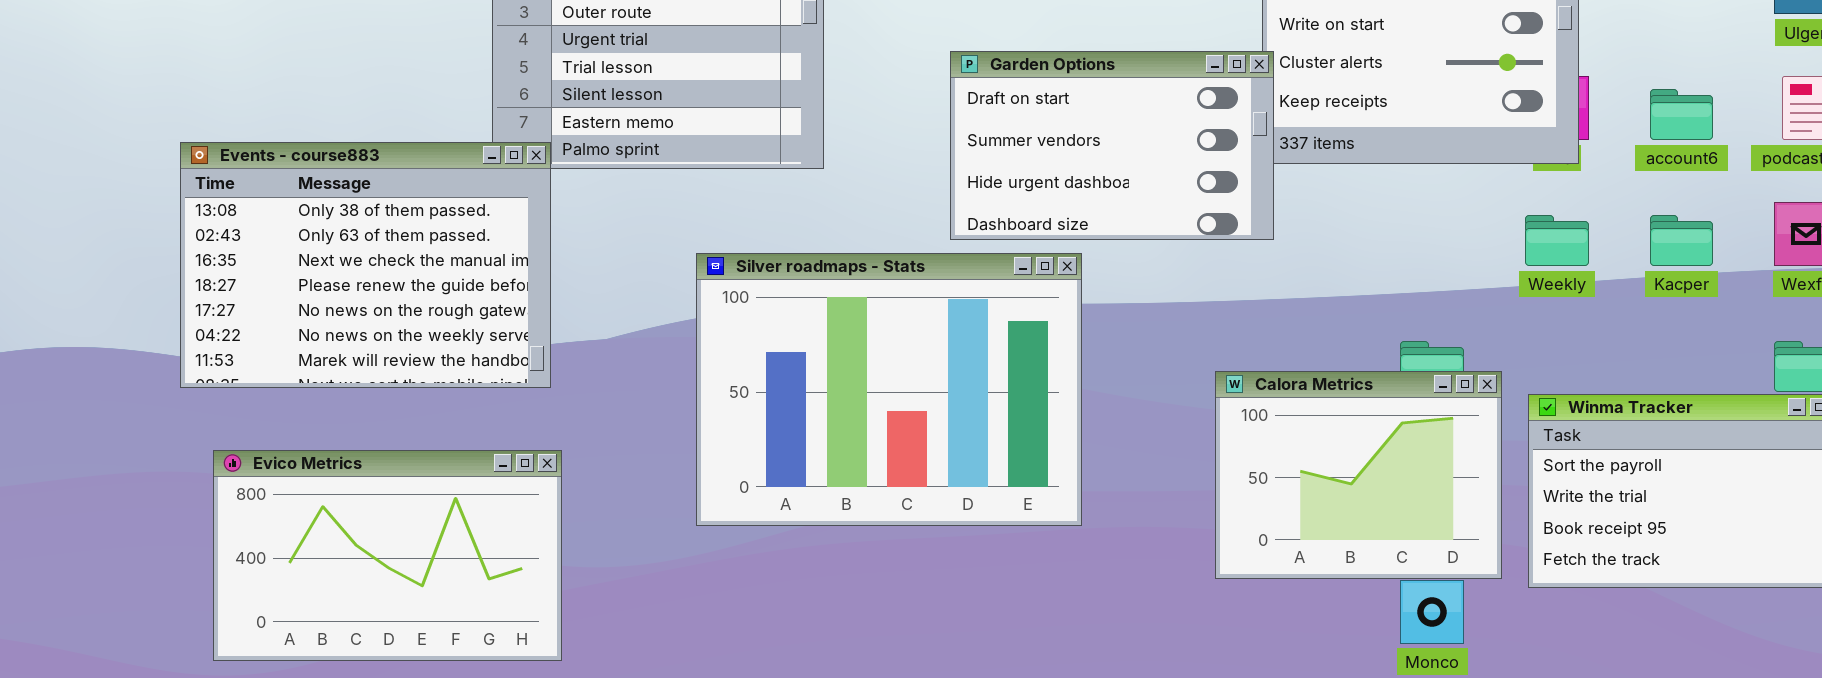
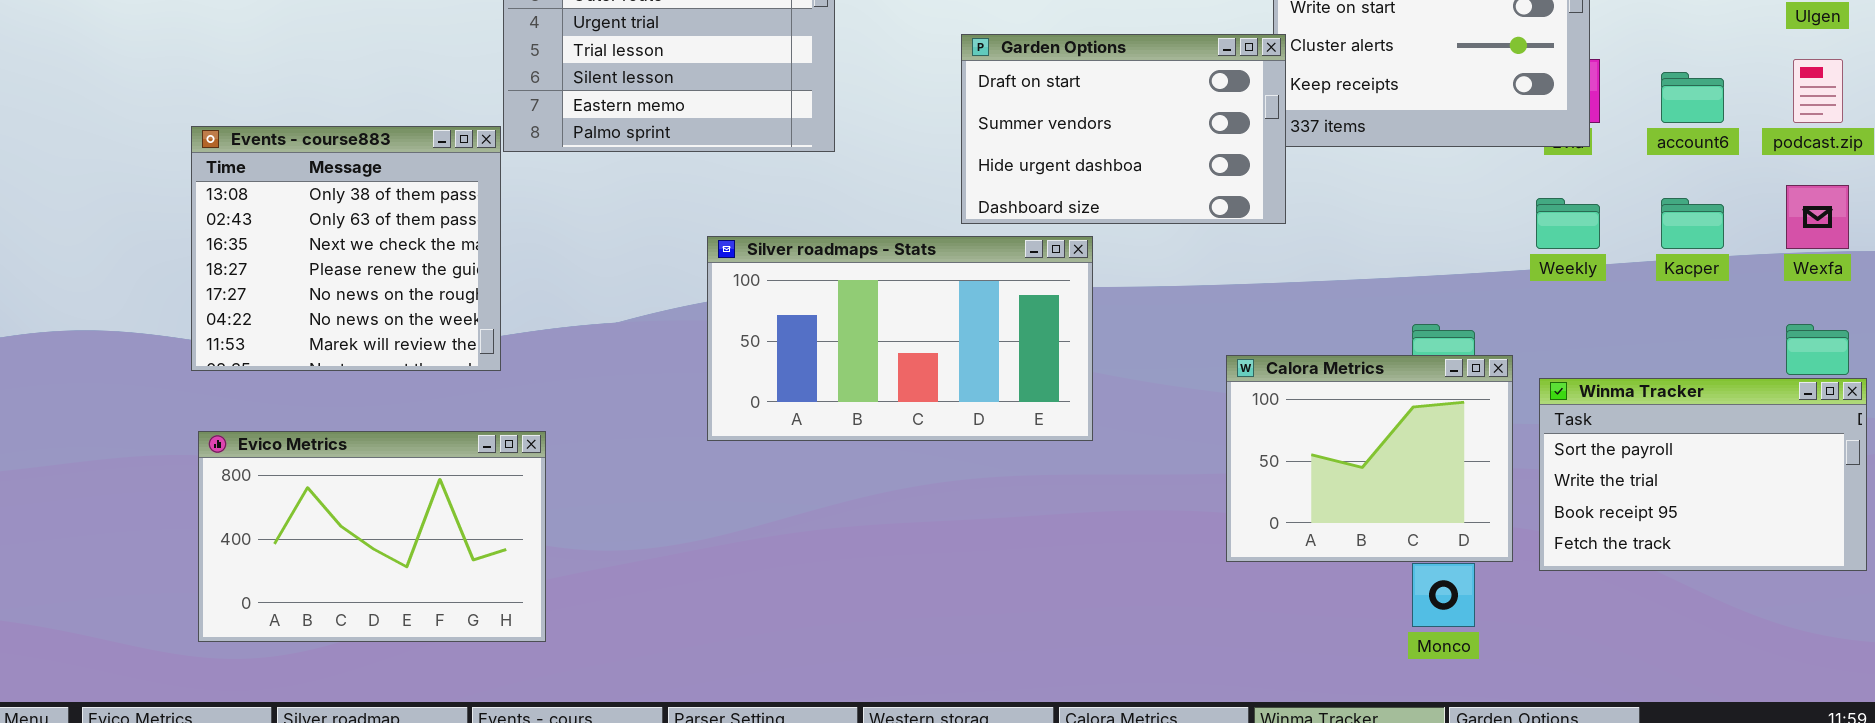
Events - course883: [180,142,551,388] -> [191,126,501,371], resized
Silver roadmaps - Stats: [696,253,1082,526] -> [707,236,1093,441], resized
Evico Metrics: [213,450,562,661] -> [198,431,546,642], moved

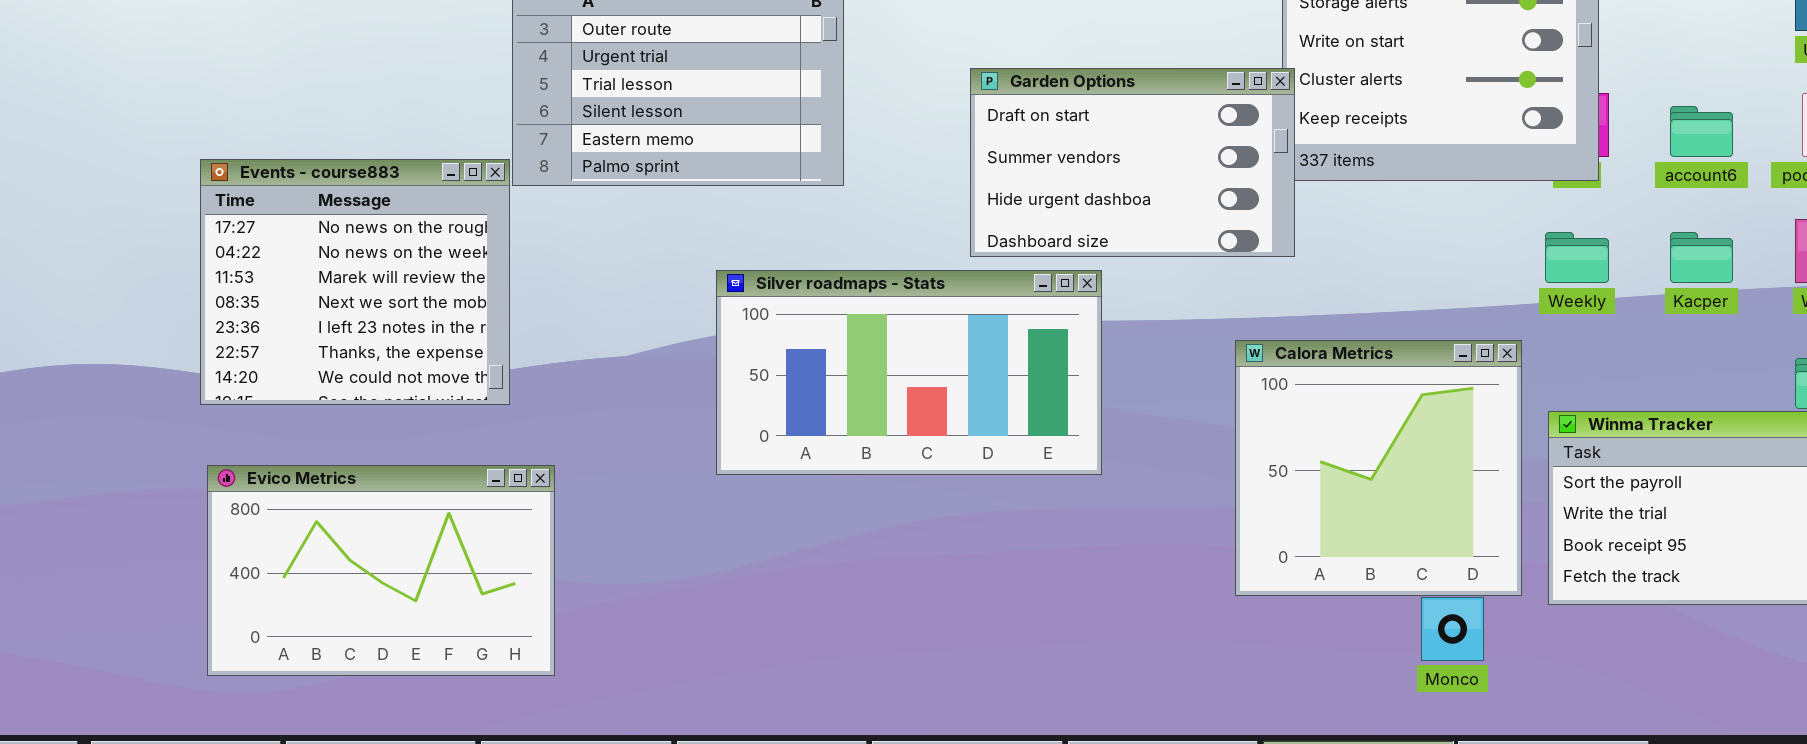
Events - course883: [191,126,501,371] -> [200,159,510,405], scrolled down 4 rows
Calora Metrics: [1226,355,1513,562] -> [1235,340,1522,596], resized

